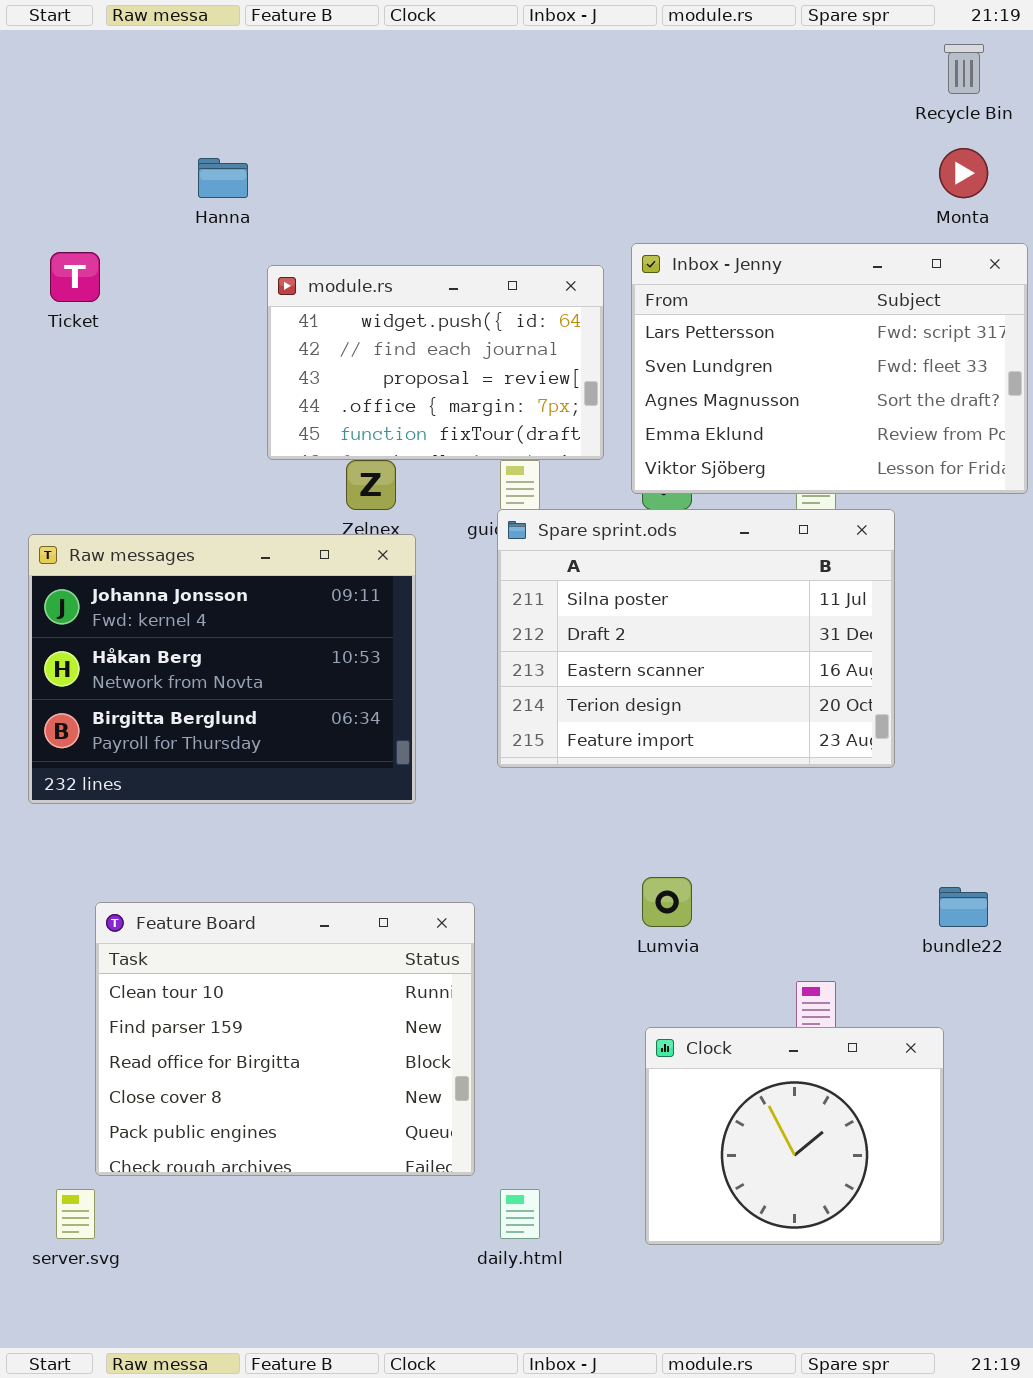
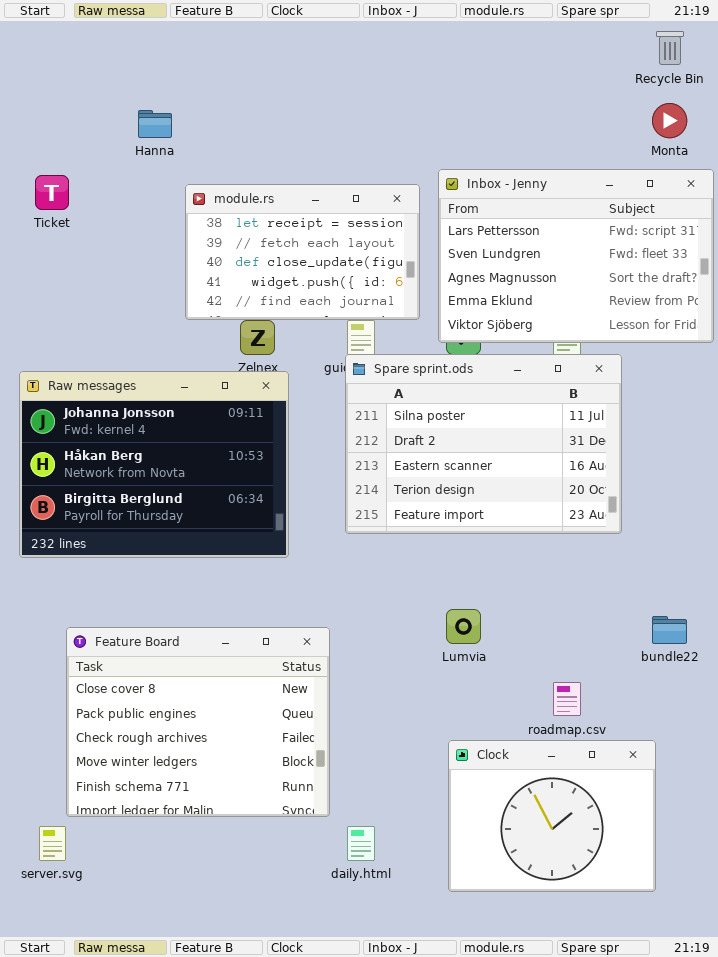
module.rs: [267,265,604,460] -> [185,184,420,320], scrolled up 3 rows
Feature Board: [95,902,475,1176] -> [66,627,330,817], scrolled down 3 rows
Clock: [645,1027,944,1245] -> [448,740,656,892], moved

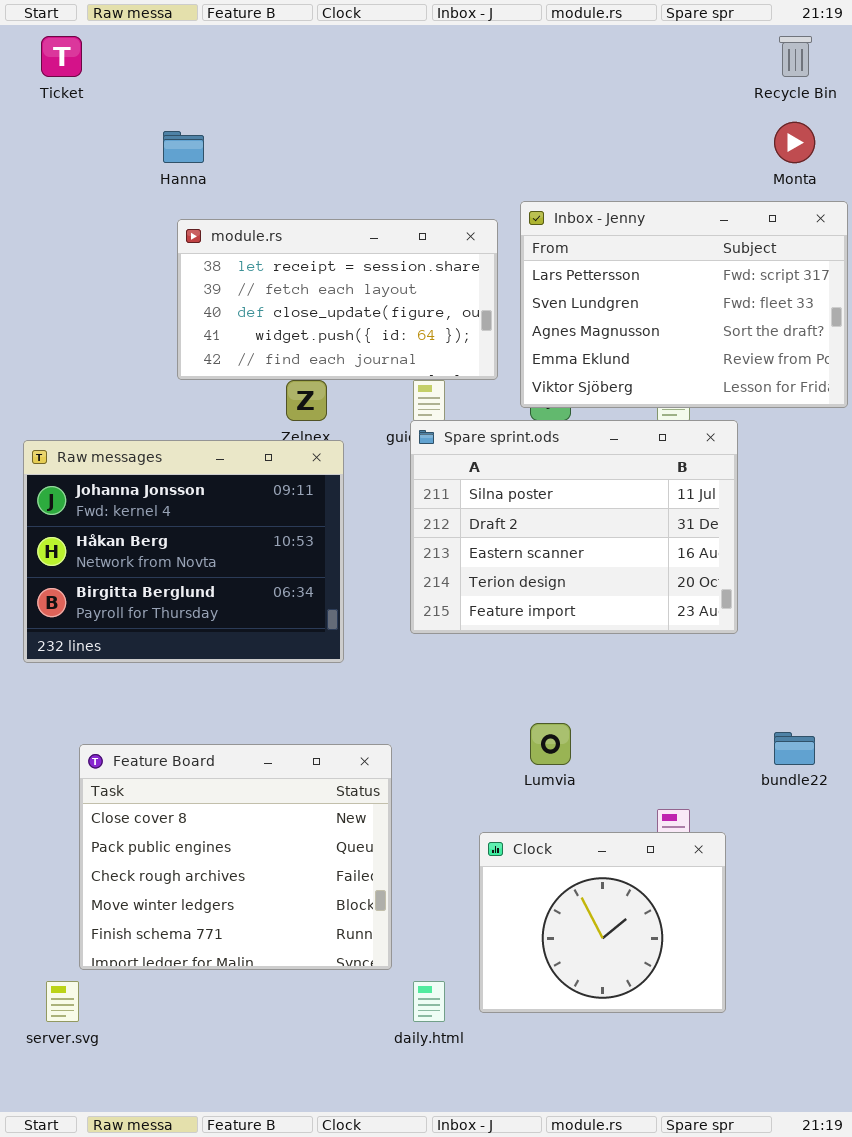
Ticket: [35,175,69,210] -> [41,36,82,77], moved
module.rs: [185,184,420,320] -> [177,219,498,380], resized
Clock: [448,740,656,892] -> [479,832,726,1013], moved

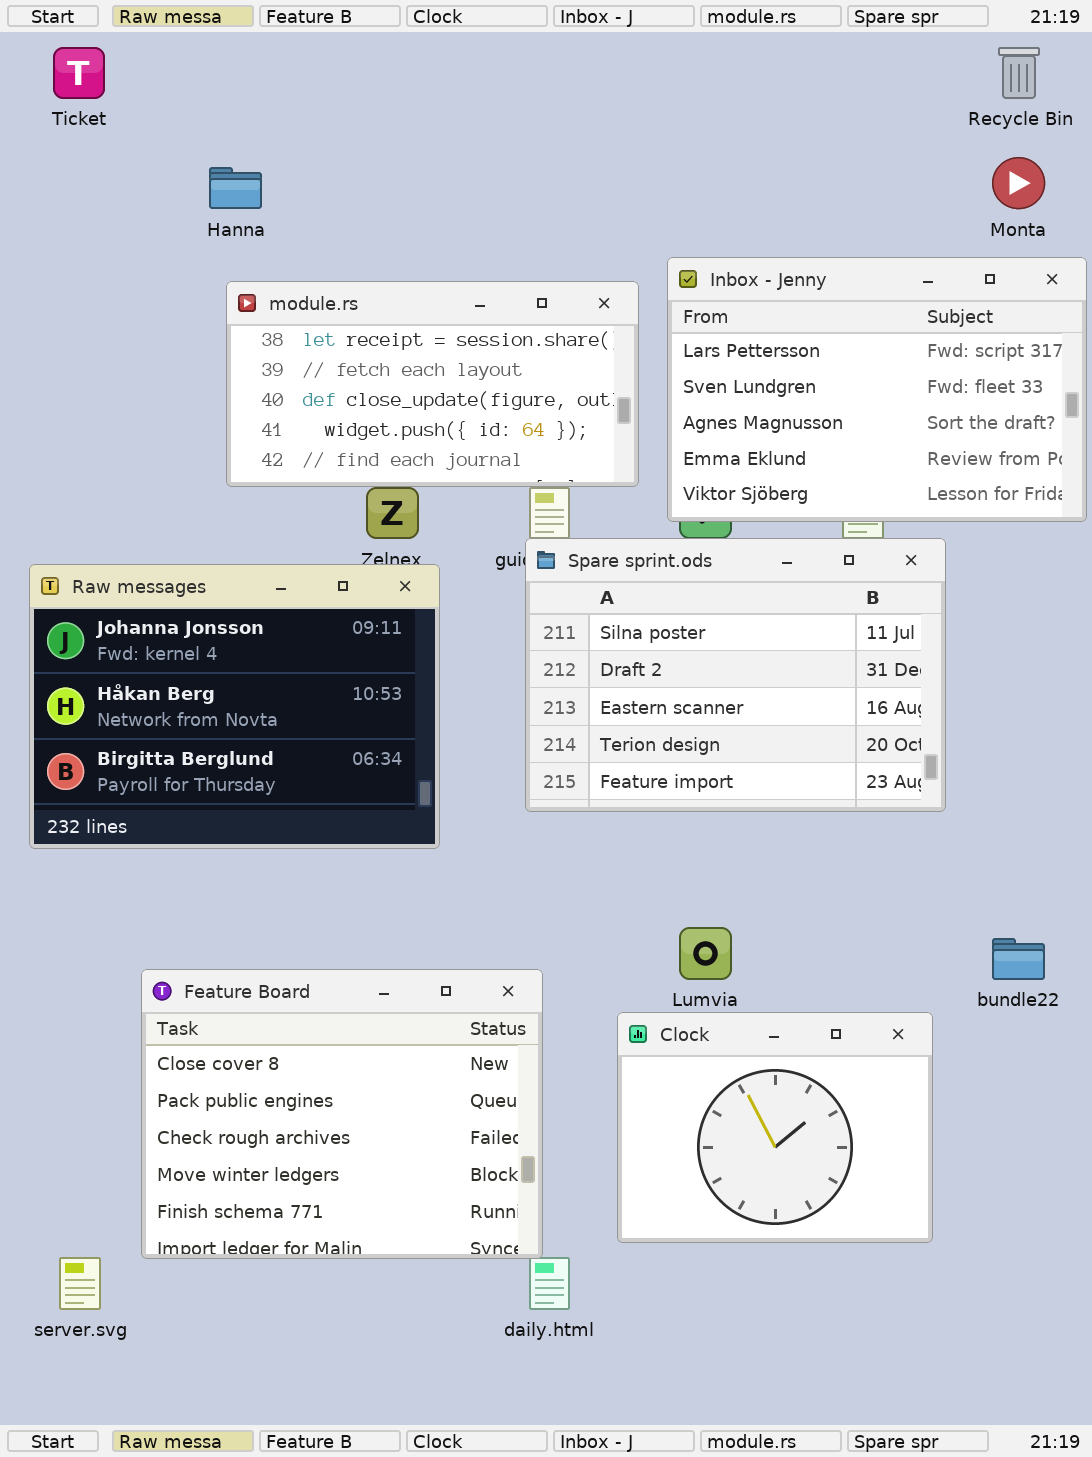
Feature Board: [79,744,392,970] -> [141,969,543,1259], moved
Clock: [479,832,726,1013] -> [617,1012,933,1243], moved

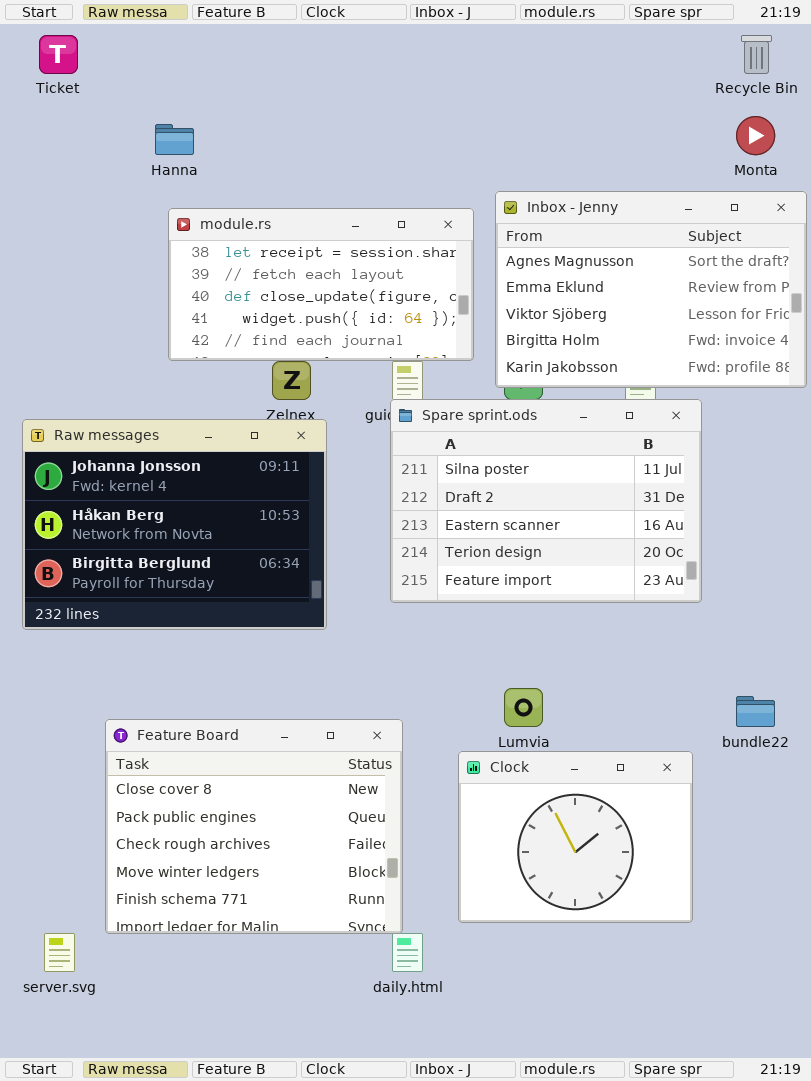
Inbox - Jenny: [667,257,1087,522] -> [495,191,807,388], scrolled down 2 rows

